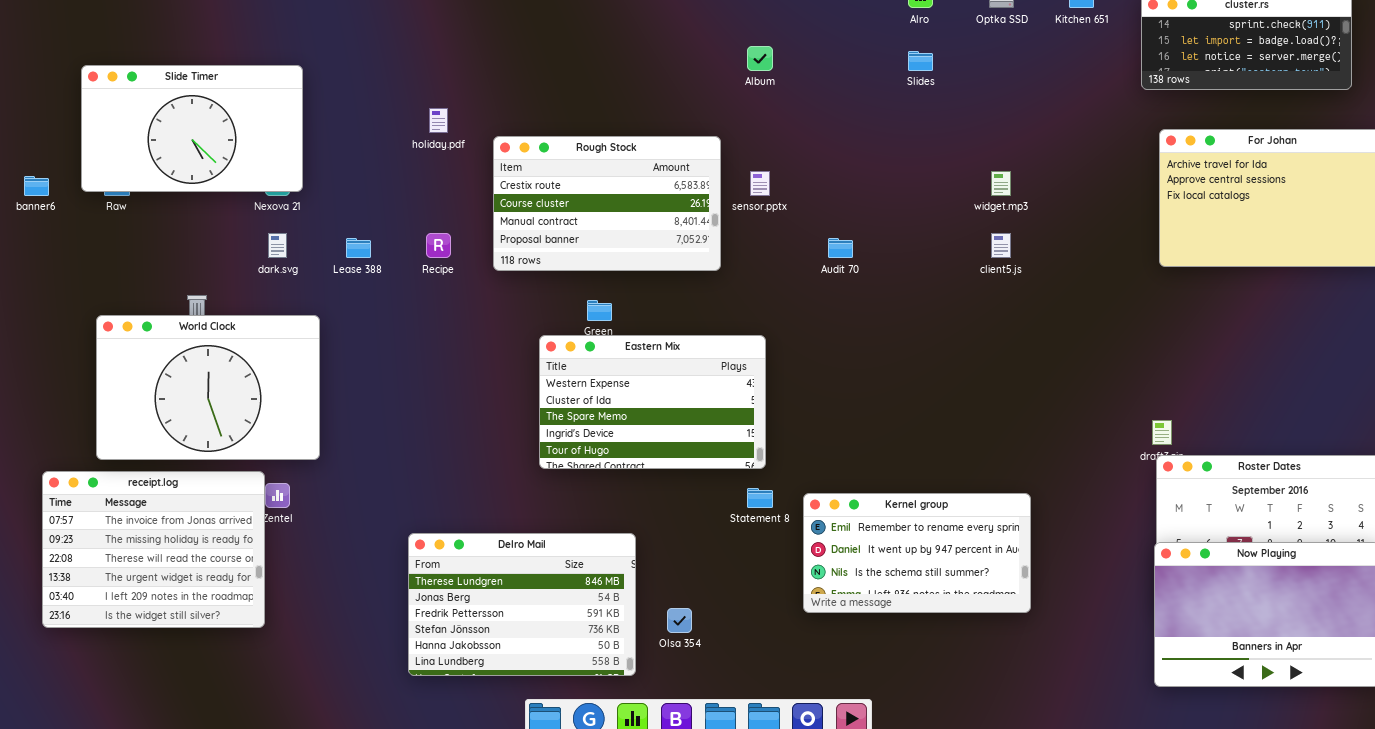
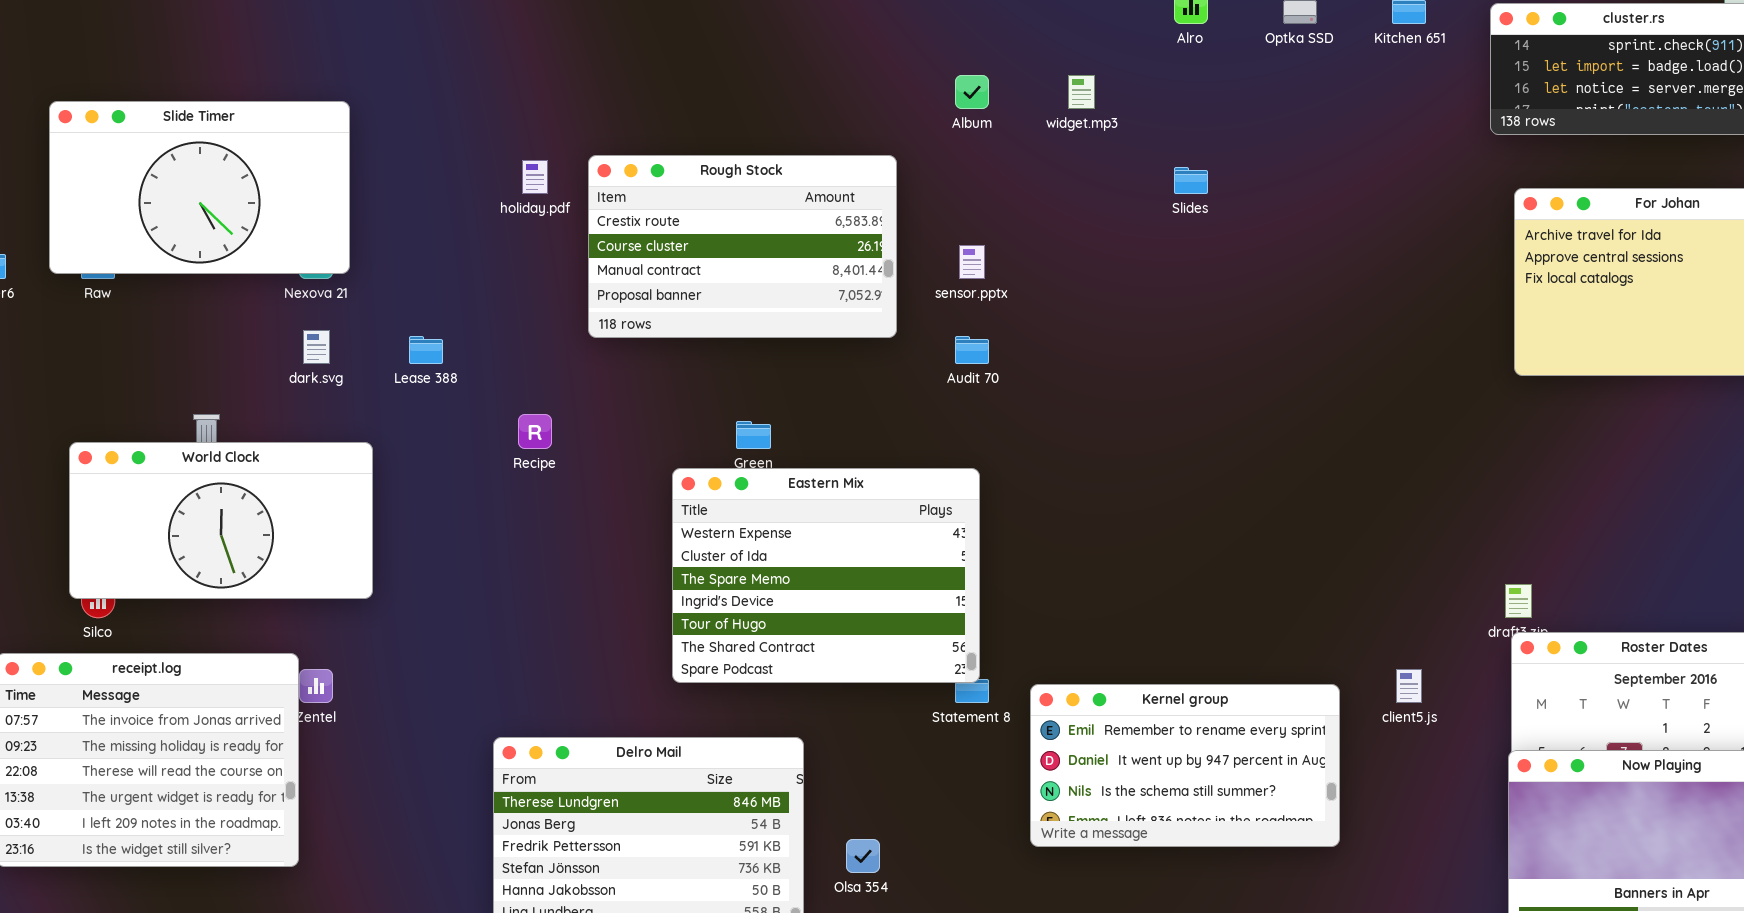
Slides: [908,51,933,71] -> [1174,167,1208,194], moved
Rough Stock: [493,136,721,271] -> [588,155,897,338], moved
widget.mp3: [991,171,1011,196] -> [1068,75,1095,109], moved
Recipe: [426,233,451,258] -> [518,414,552,449], moved
client5.js: [991,233,1011,258] -> [1396,669,1422,703], moved
Audit 70: [828,238,853,258] -> [955,336,989,364], moved
World Clock: [96,315,320,460] -> [69,442,373,599], resized
Eastern Mix: [539,335,766,469] -> [672,468,980,683], resized

